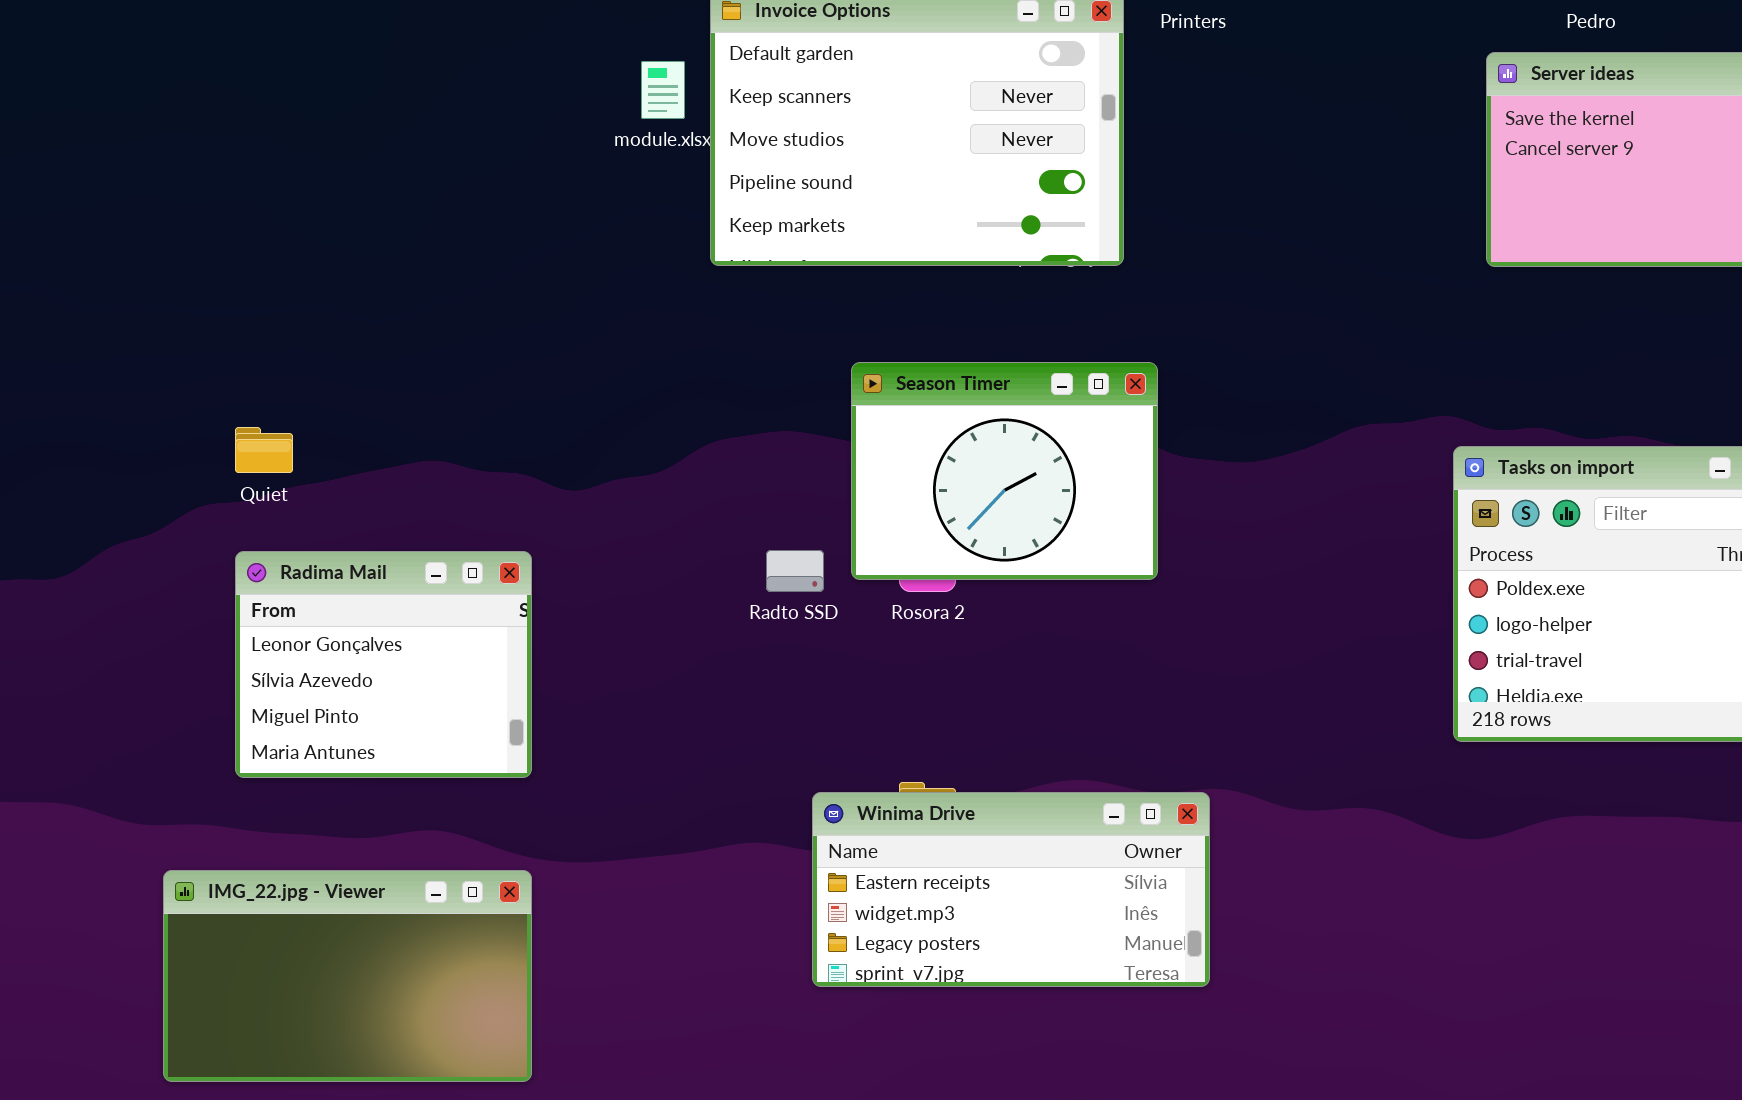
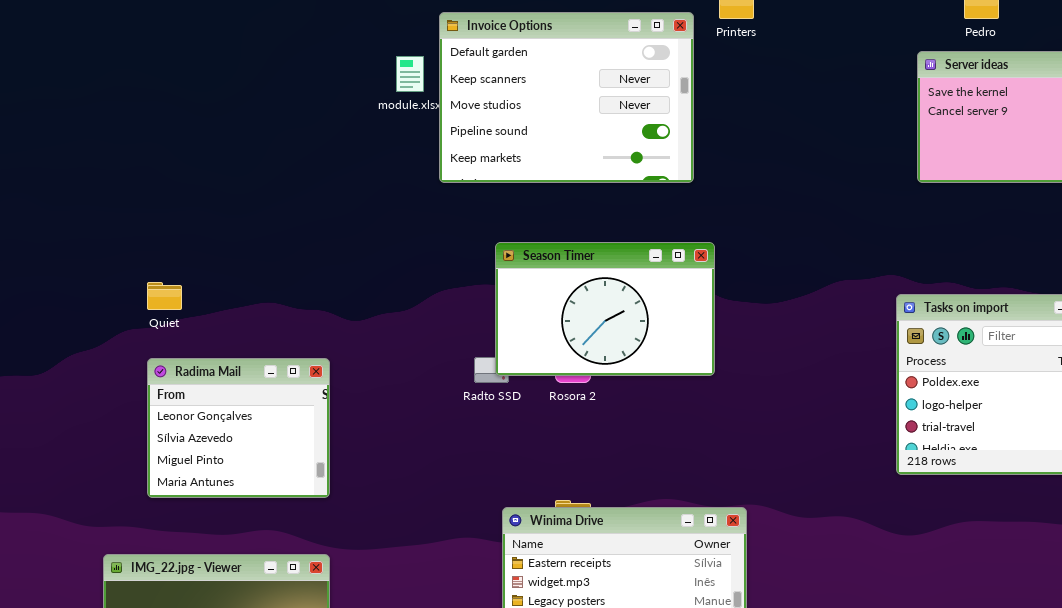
Season Timer: [851,362,1158,580] -> [495,242,715,376], resized

